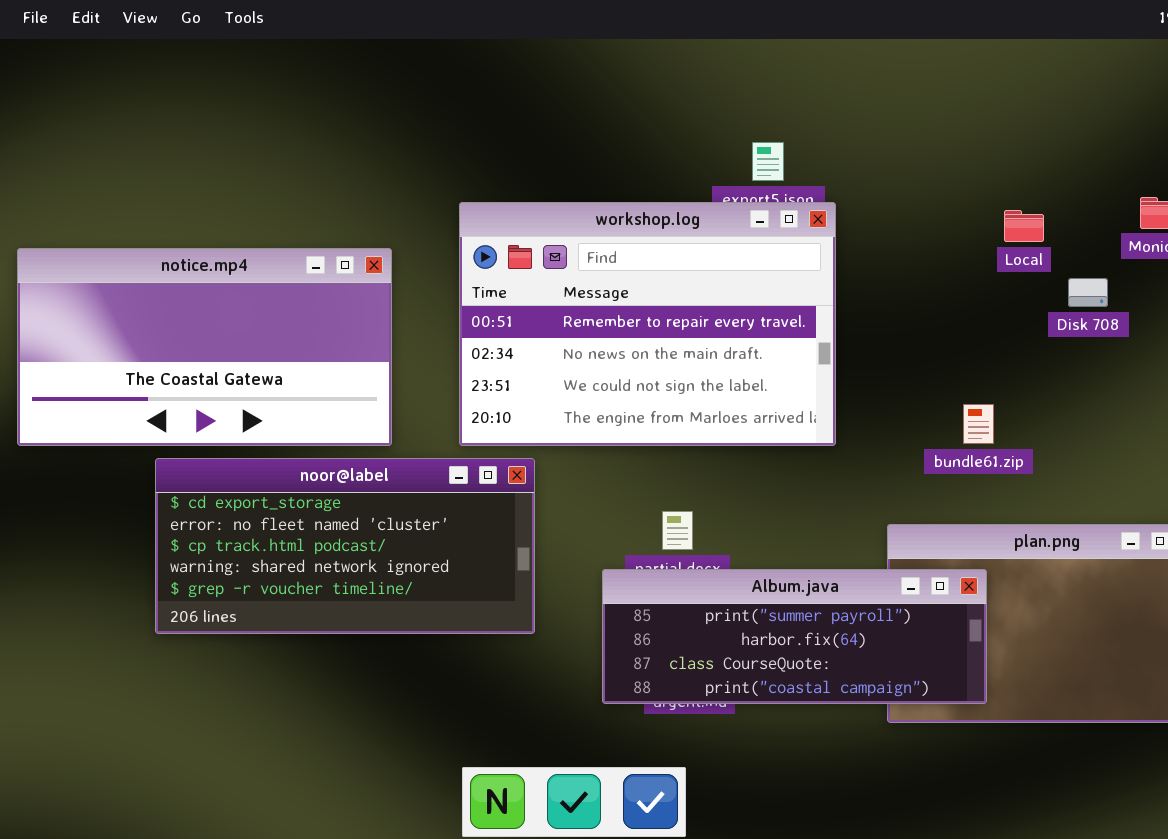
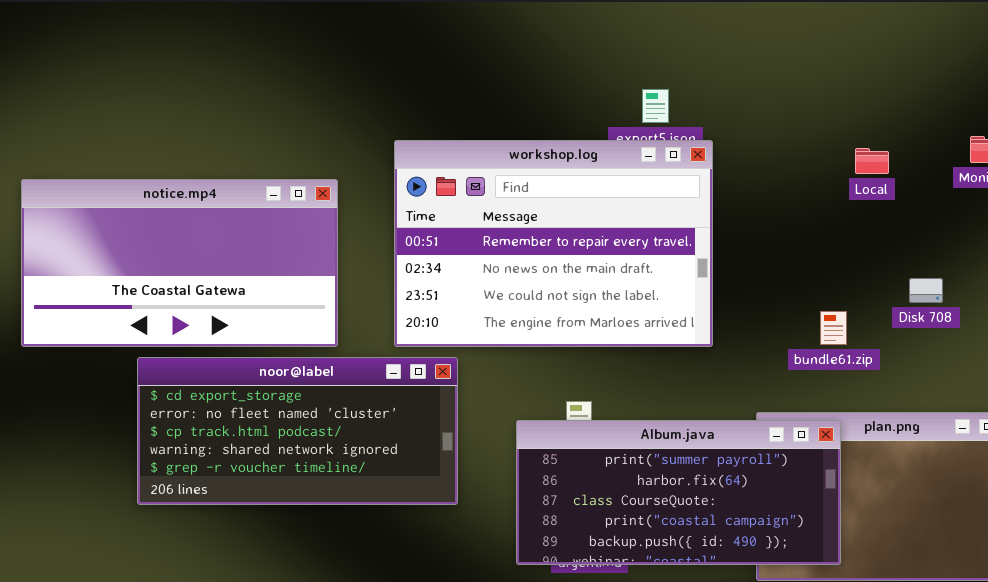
Disk 708: [1068,278,1108,307] -> [909,278,943,303], moved
Album.java: [602,569,987,704] -> [516,420,841,565], resized

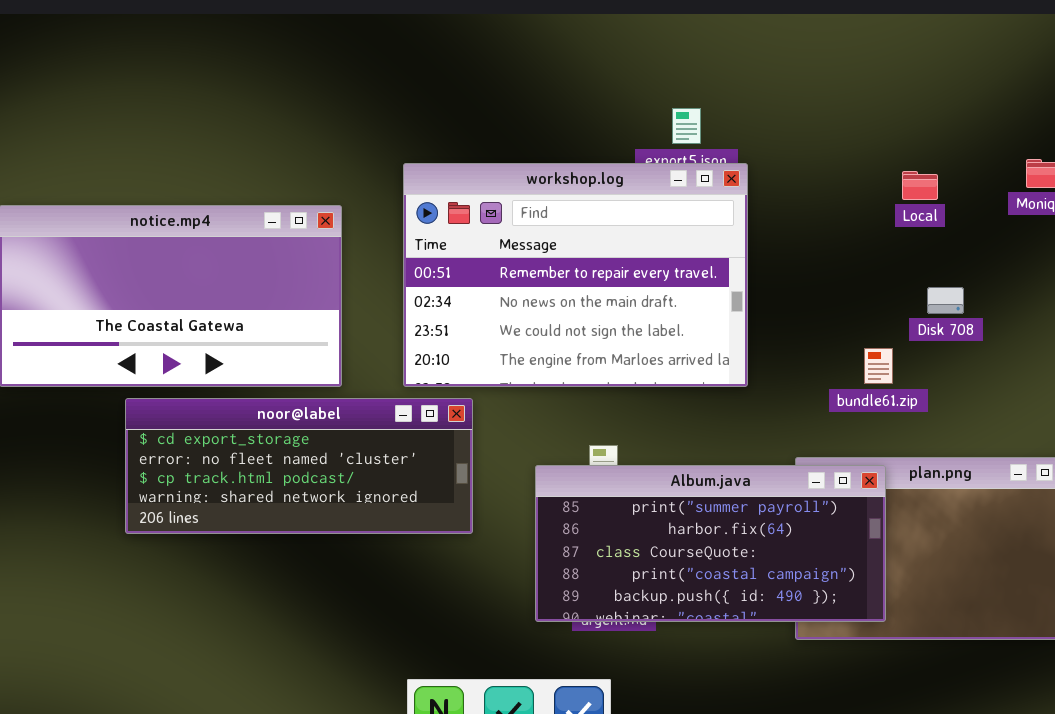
Disk 708: [909,278,943,303] -> [927,287,964,314], moved
noor@label: [137,357,458,505] -> [125,398,473,534], resized

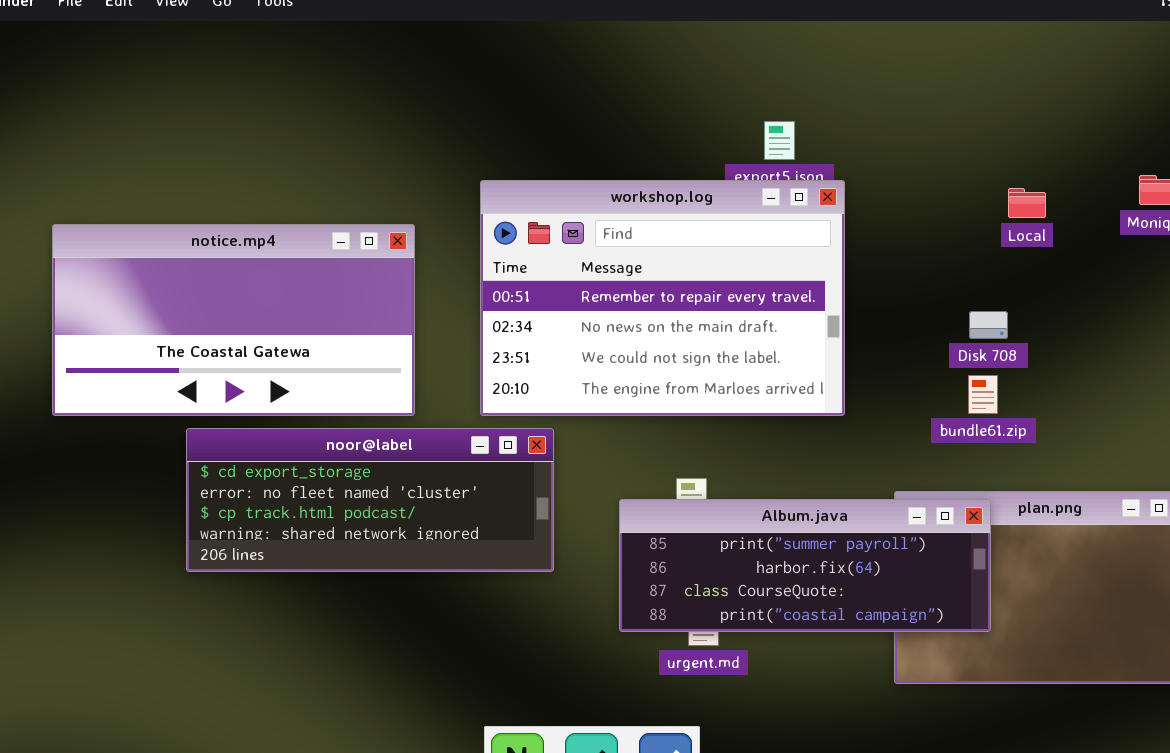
Disk 708: [927,287,964,314] -> [969,311,1008,339], moved
Album.java: [535,465,886,622] -> [619,499,991,632], resized

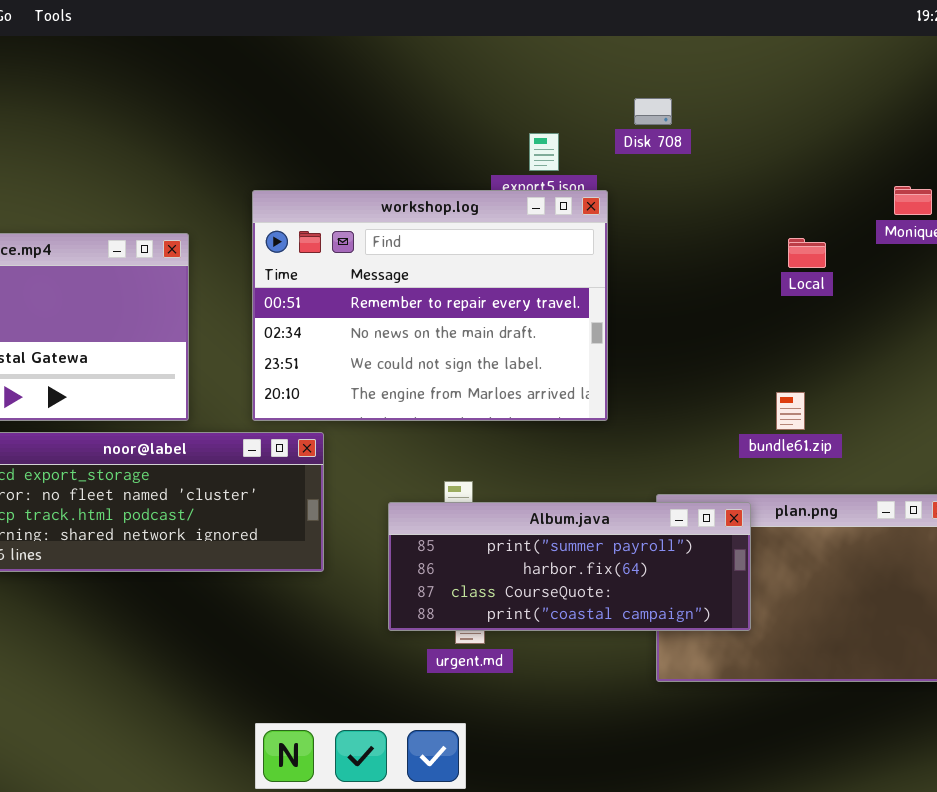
Local: [1008,188,1046,218] -> [788,238,826,268], moved
Disk 708: [969,311,1008,339] -> [634,98,672,125], moved
bundle61.zip: [968,375,998,414] -> [776,392,805,430], moved

